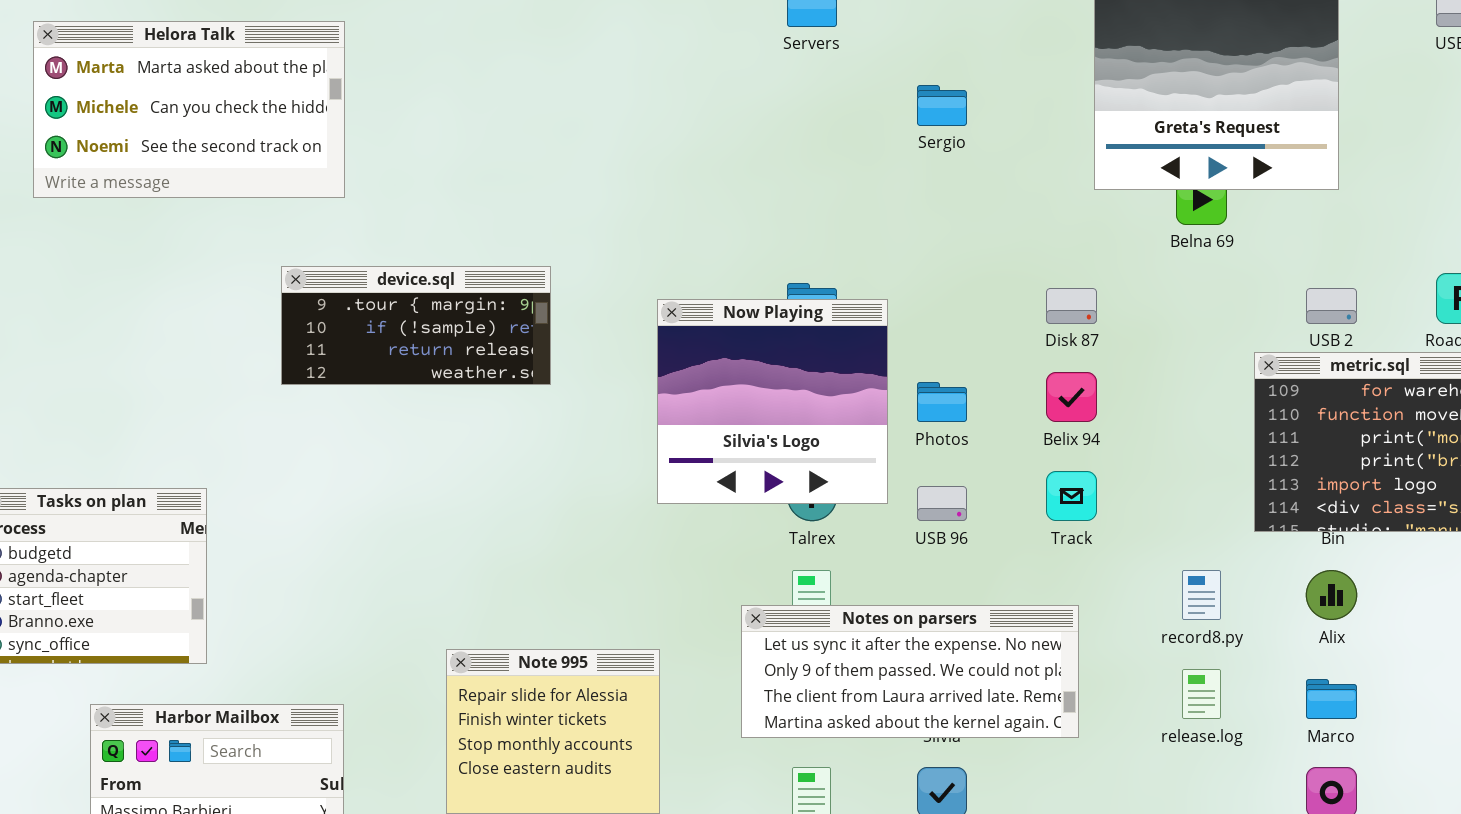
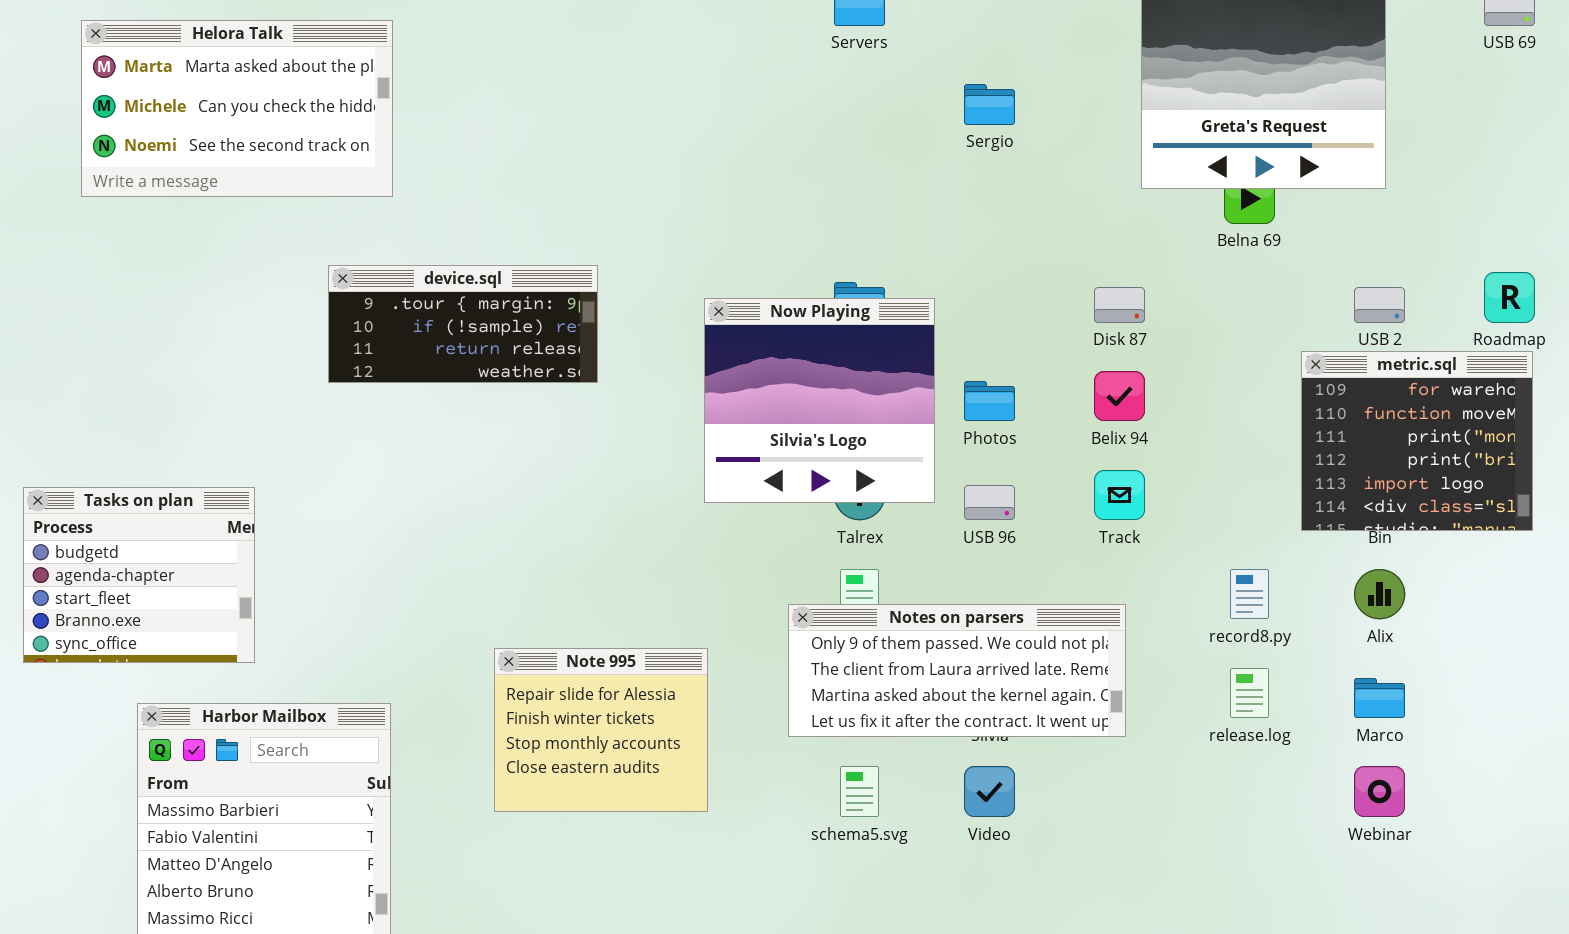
Notes on parsers: [741,605,1079,738] -> [788,604,1126,737], scrolled down 1 row

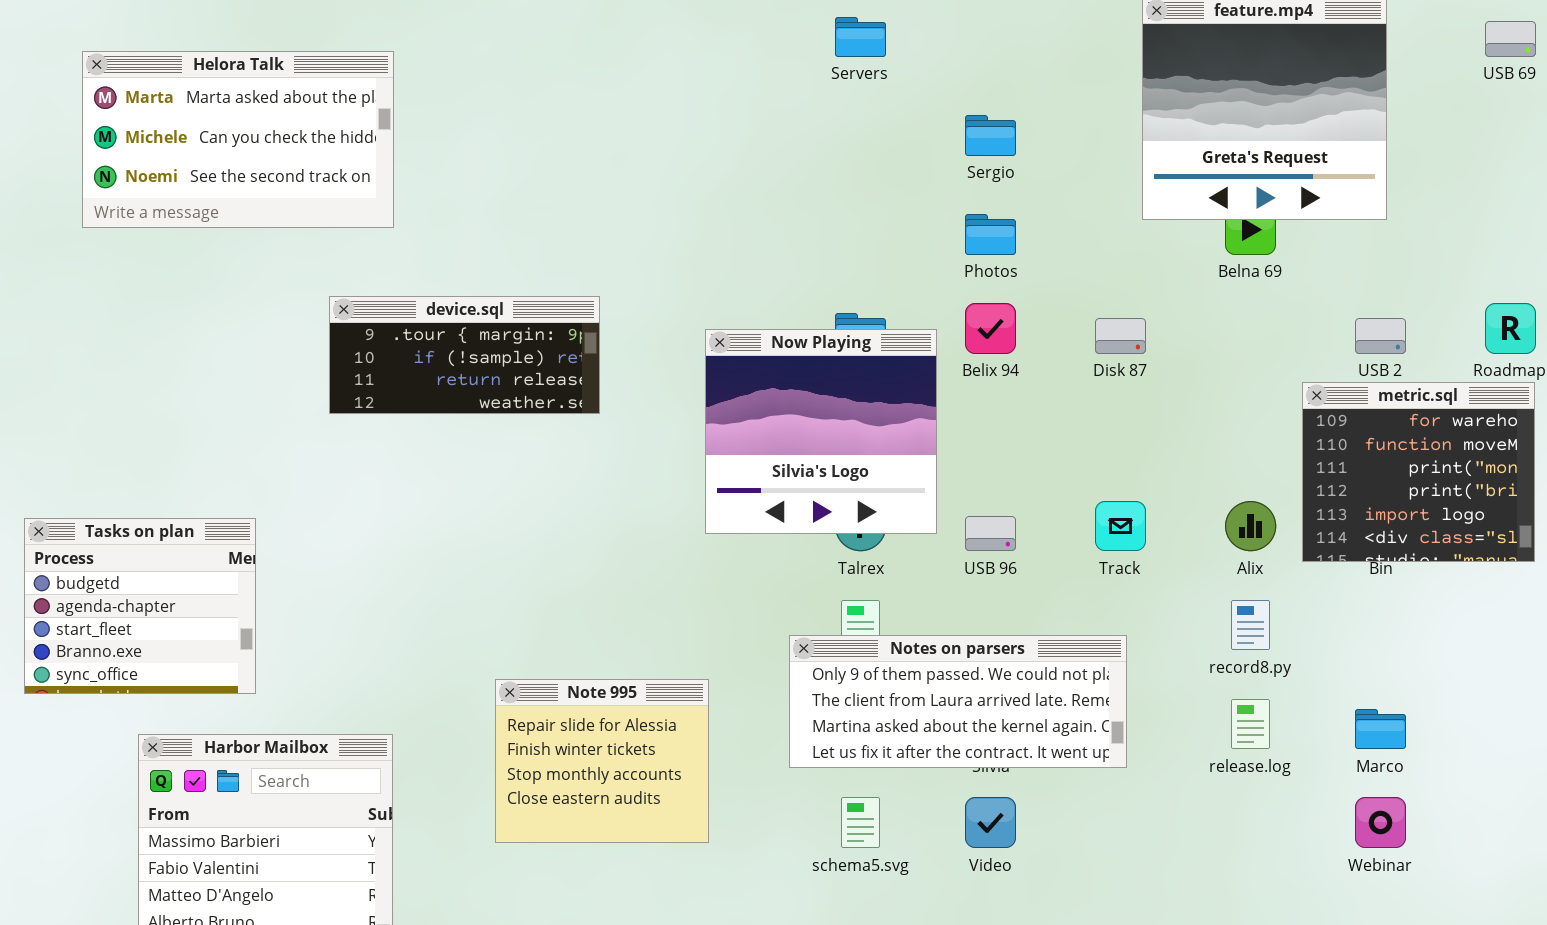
Belix 94: [1094,371,1145,421] -> [965,303,1016,354], moved
Photos: [964,381,1015,421] -> [965,214,1016,255], moved
Alix: [1354,569,1405,619] -> [1225,501,1276,551], moved

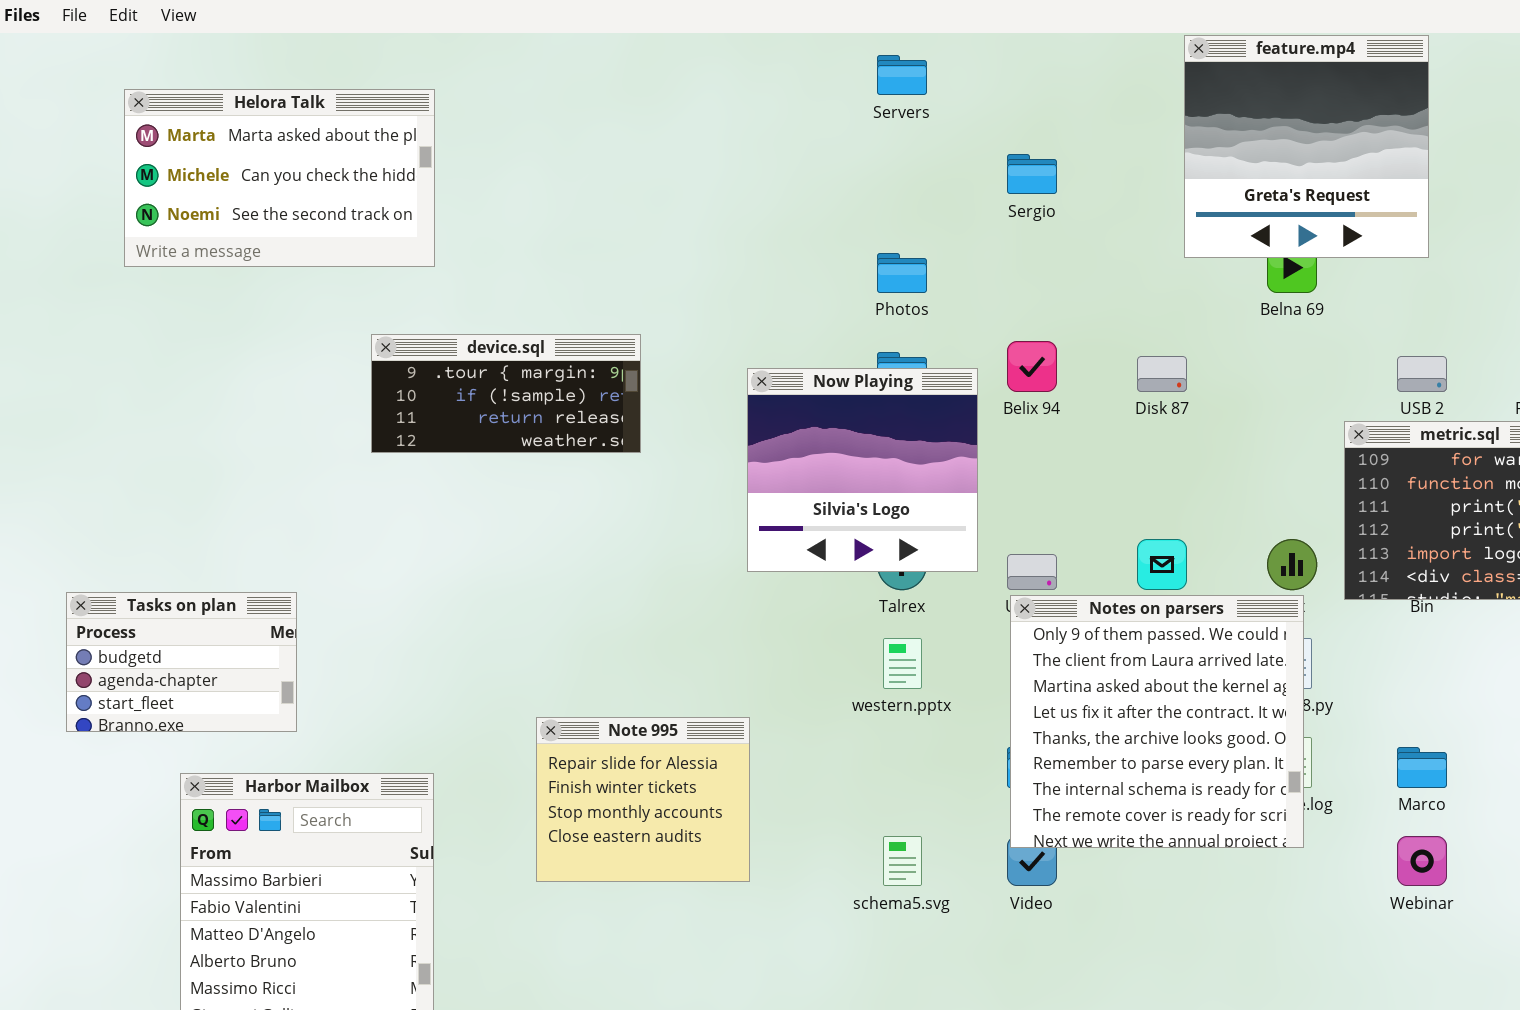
Photos: [965,214,1016,255] -> [877,253,927,293], moved
Tasks on plan: [24,518,256,694] -> [66,592,297,732], resized
Notes on parsers: [789,635,1127,768] -> [1010,595,1304,848], moved, resized

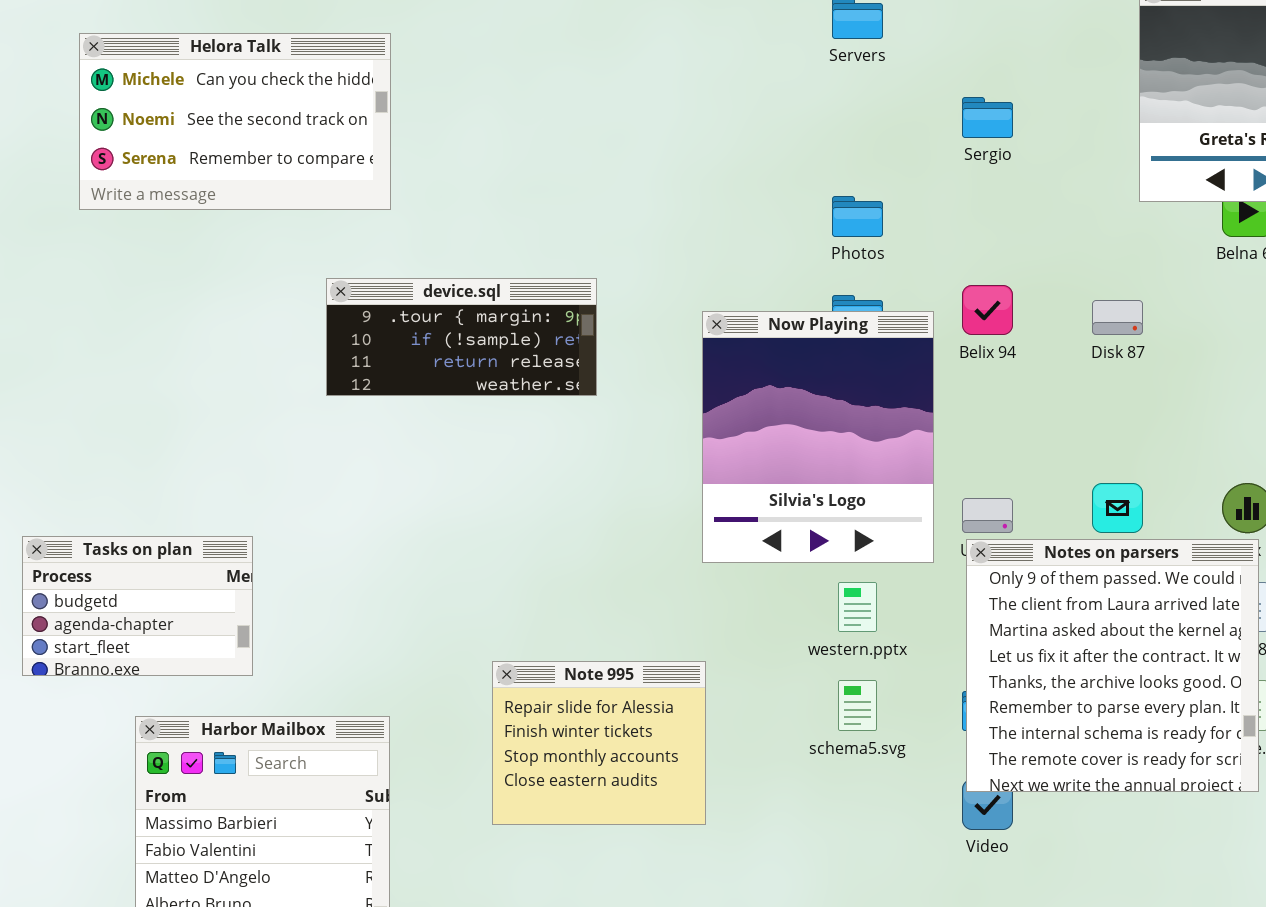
Helora Talk: [124,89,435,267] -> [79,33,391,210], scrolled down 1 row
Now Playing: [747,368,978,572] -> [702,311,934,563], resized
schema5.svg: [883,836,922,886] -> [838,680,877,731], moved

